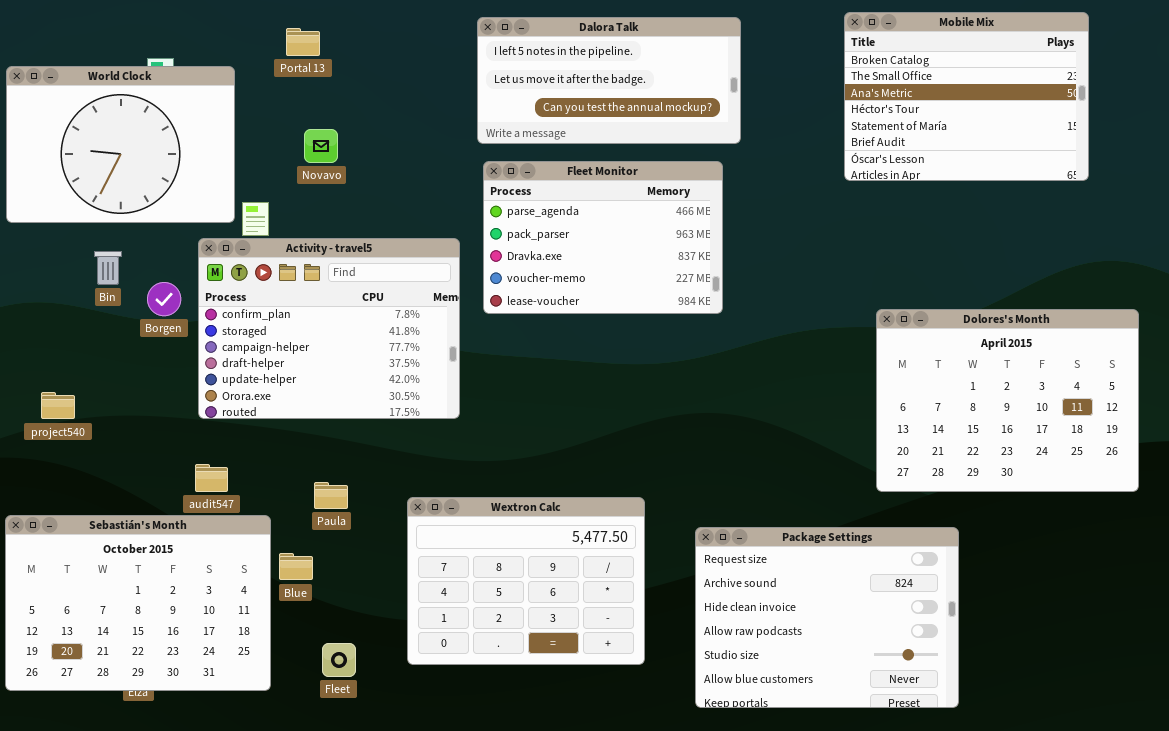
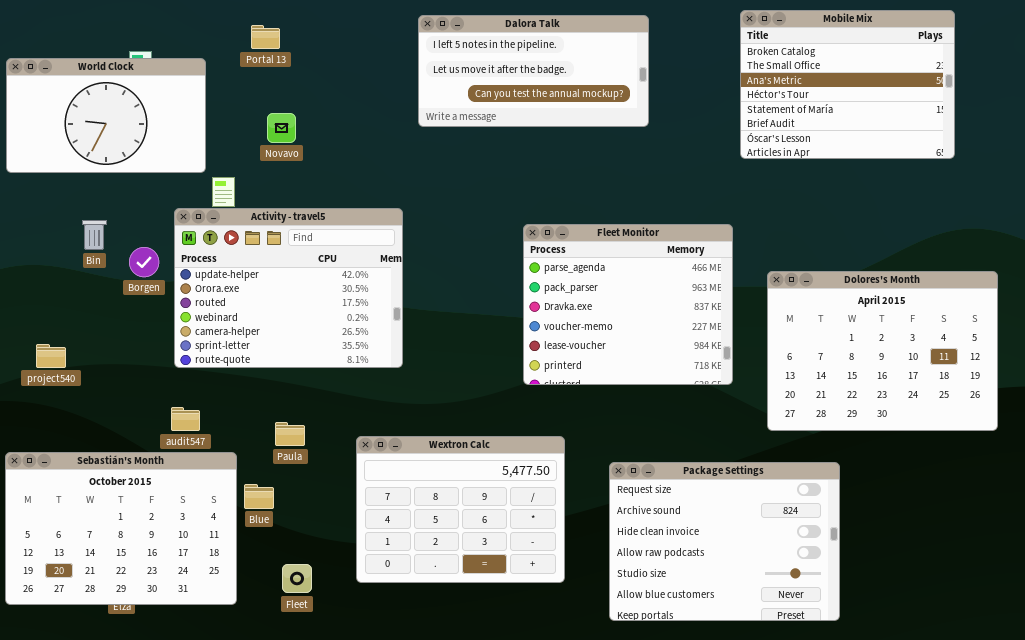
World Clock: [6,66,235,223] -> [6,58,206,173], resized
Fleet Monitor: [483,161,723,314] -> [523,224,733,385], moved, resized
Activity - travel5: [198,238,460,419] -> [174,208,403,368], scrolled down 4 rows

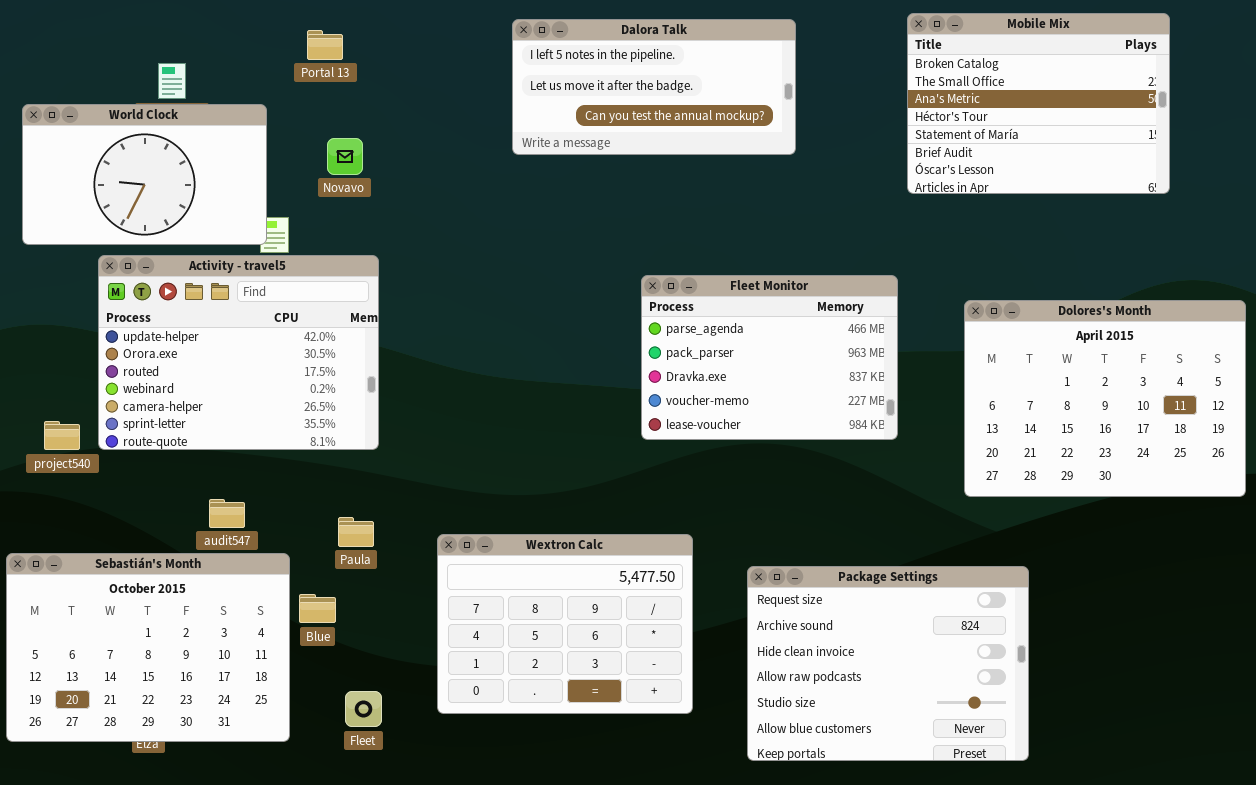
World Clock: [6,58,206,173] -> [22,104,267,245], moved
Activity - travel5: [174,208,403,368] -> [98,255,379,450], moved
Fleet Monitor: [523,224,733,385] -> [641,275,898,440], resized
Dolores's Month: [767,271,998,431] -> [964,300,1246,497], moved

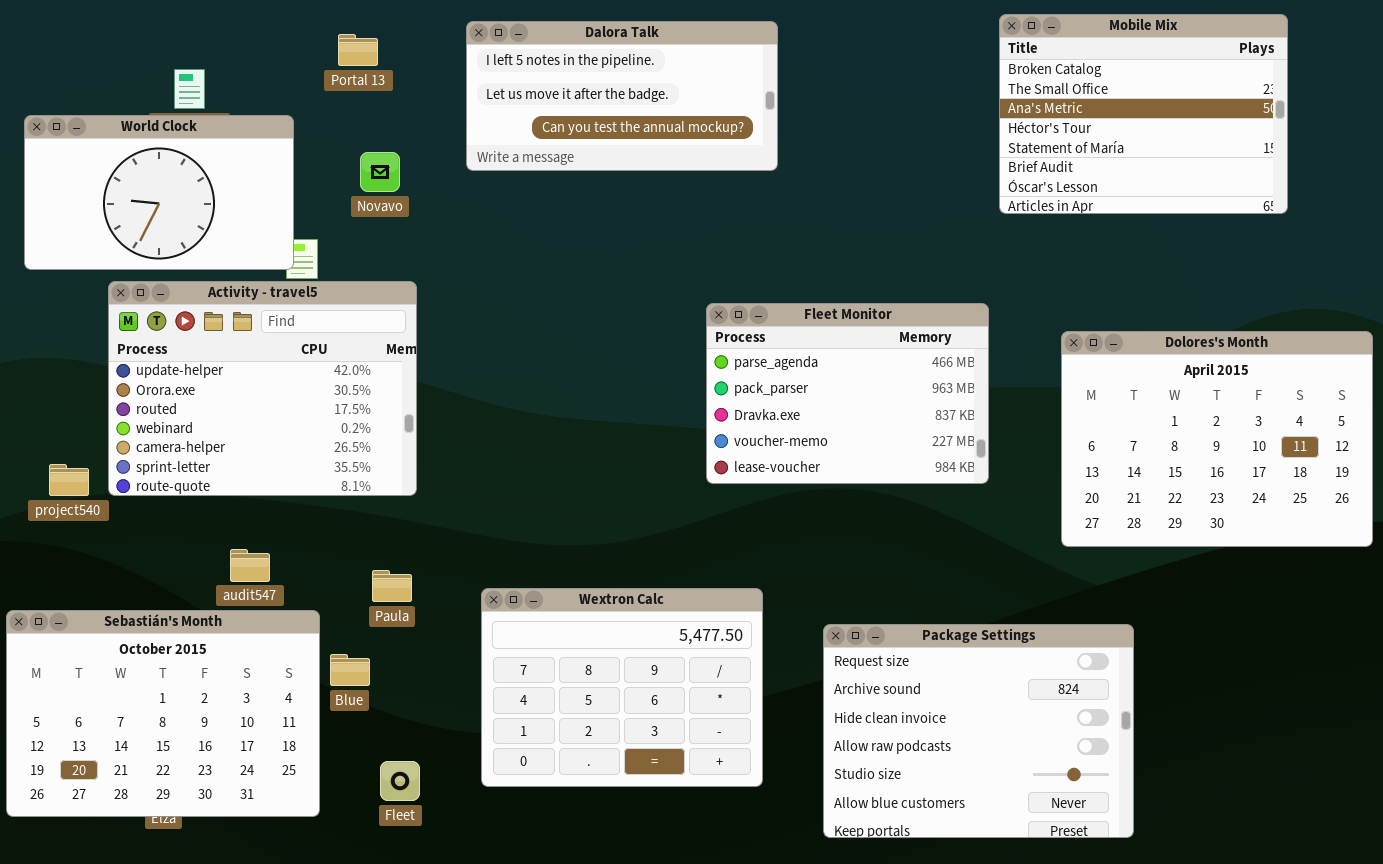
Dalora Talk: [512,19,796,155] -> [466,21,778,171], moved

